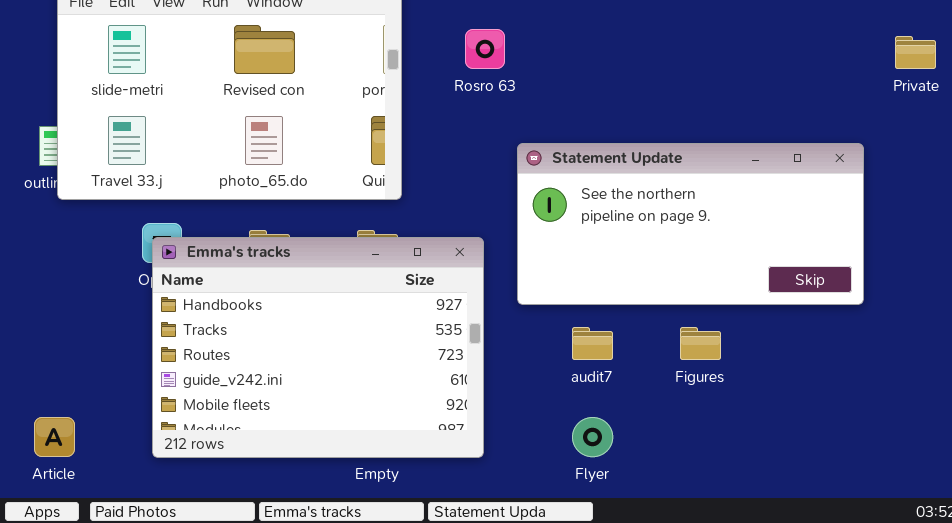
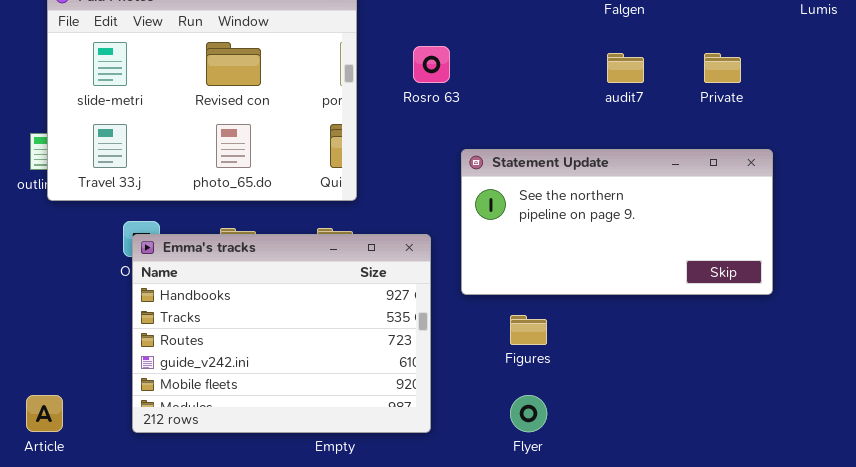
Private: [895,36,936,69] -> [704,53,741,83], moved
audit7: [572,327,613,360] -> [607,53,644,83], moved
Figures: [680,327,721,360] -> [510,315,547,345], moved

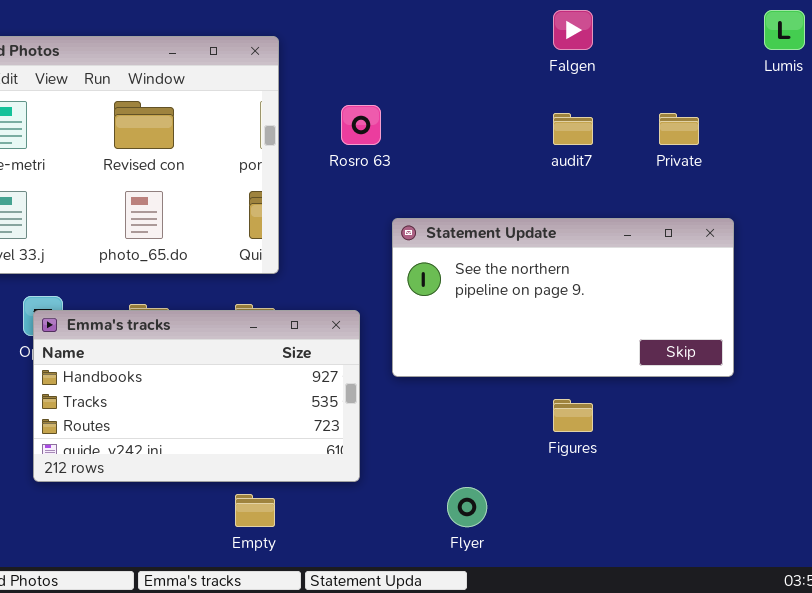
Emma's tracks: [132,234,431,433] -> [33,310,360,482], resized
Figures: [510,315,547,345] -> [553,399,593,432], moved

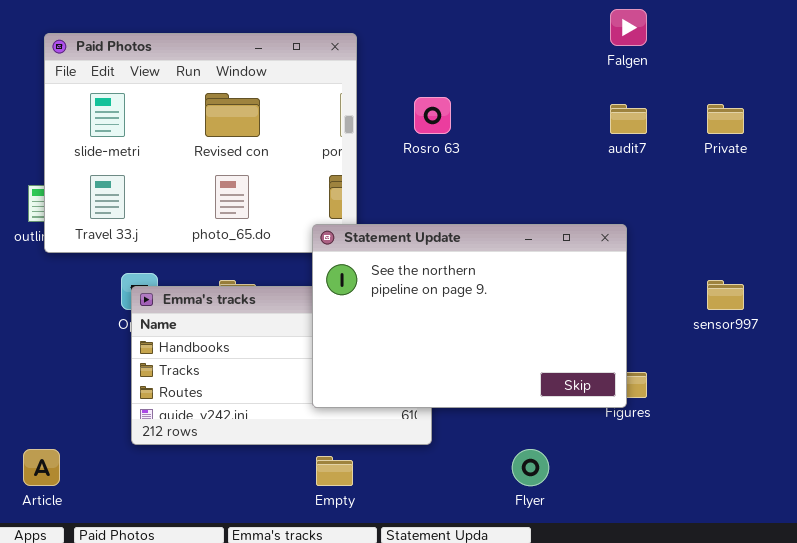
Statement Update: [392,218,734,377] -> [312,224,627,408], moved, resized

